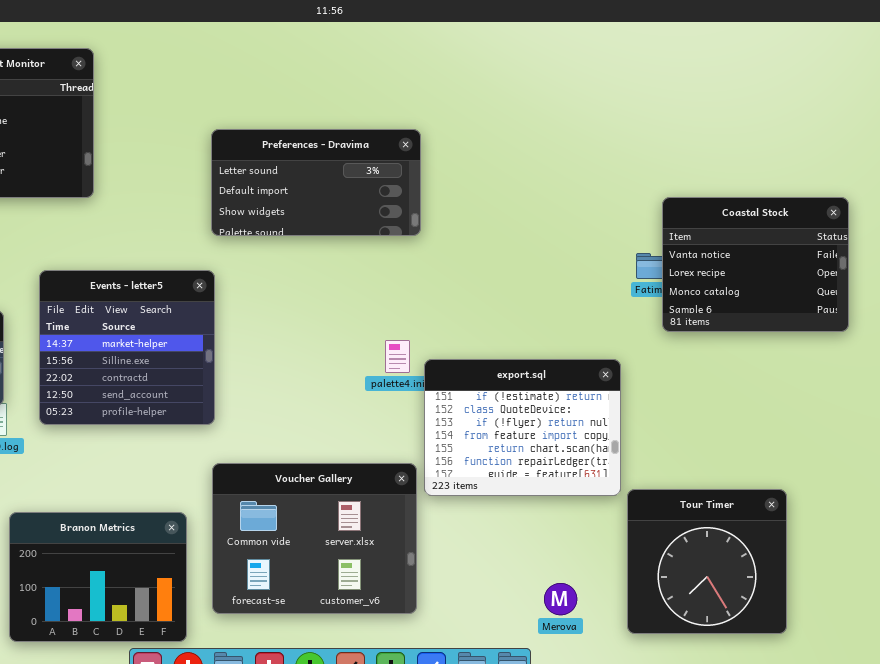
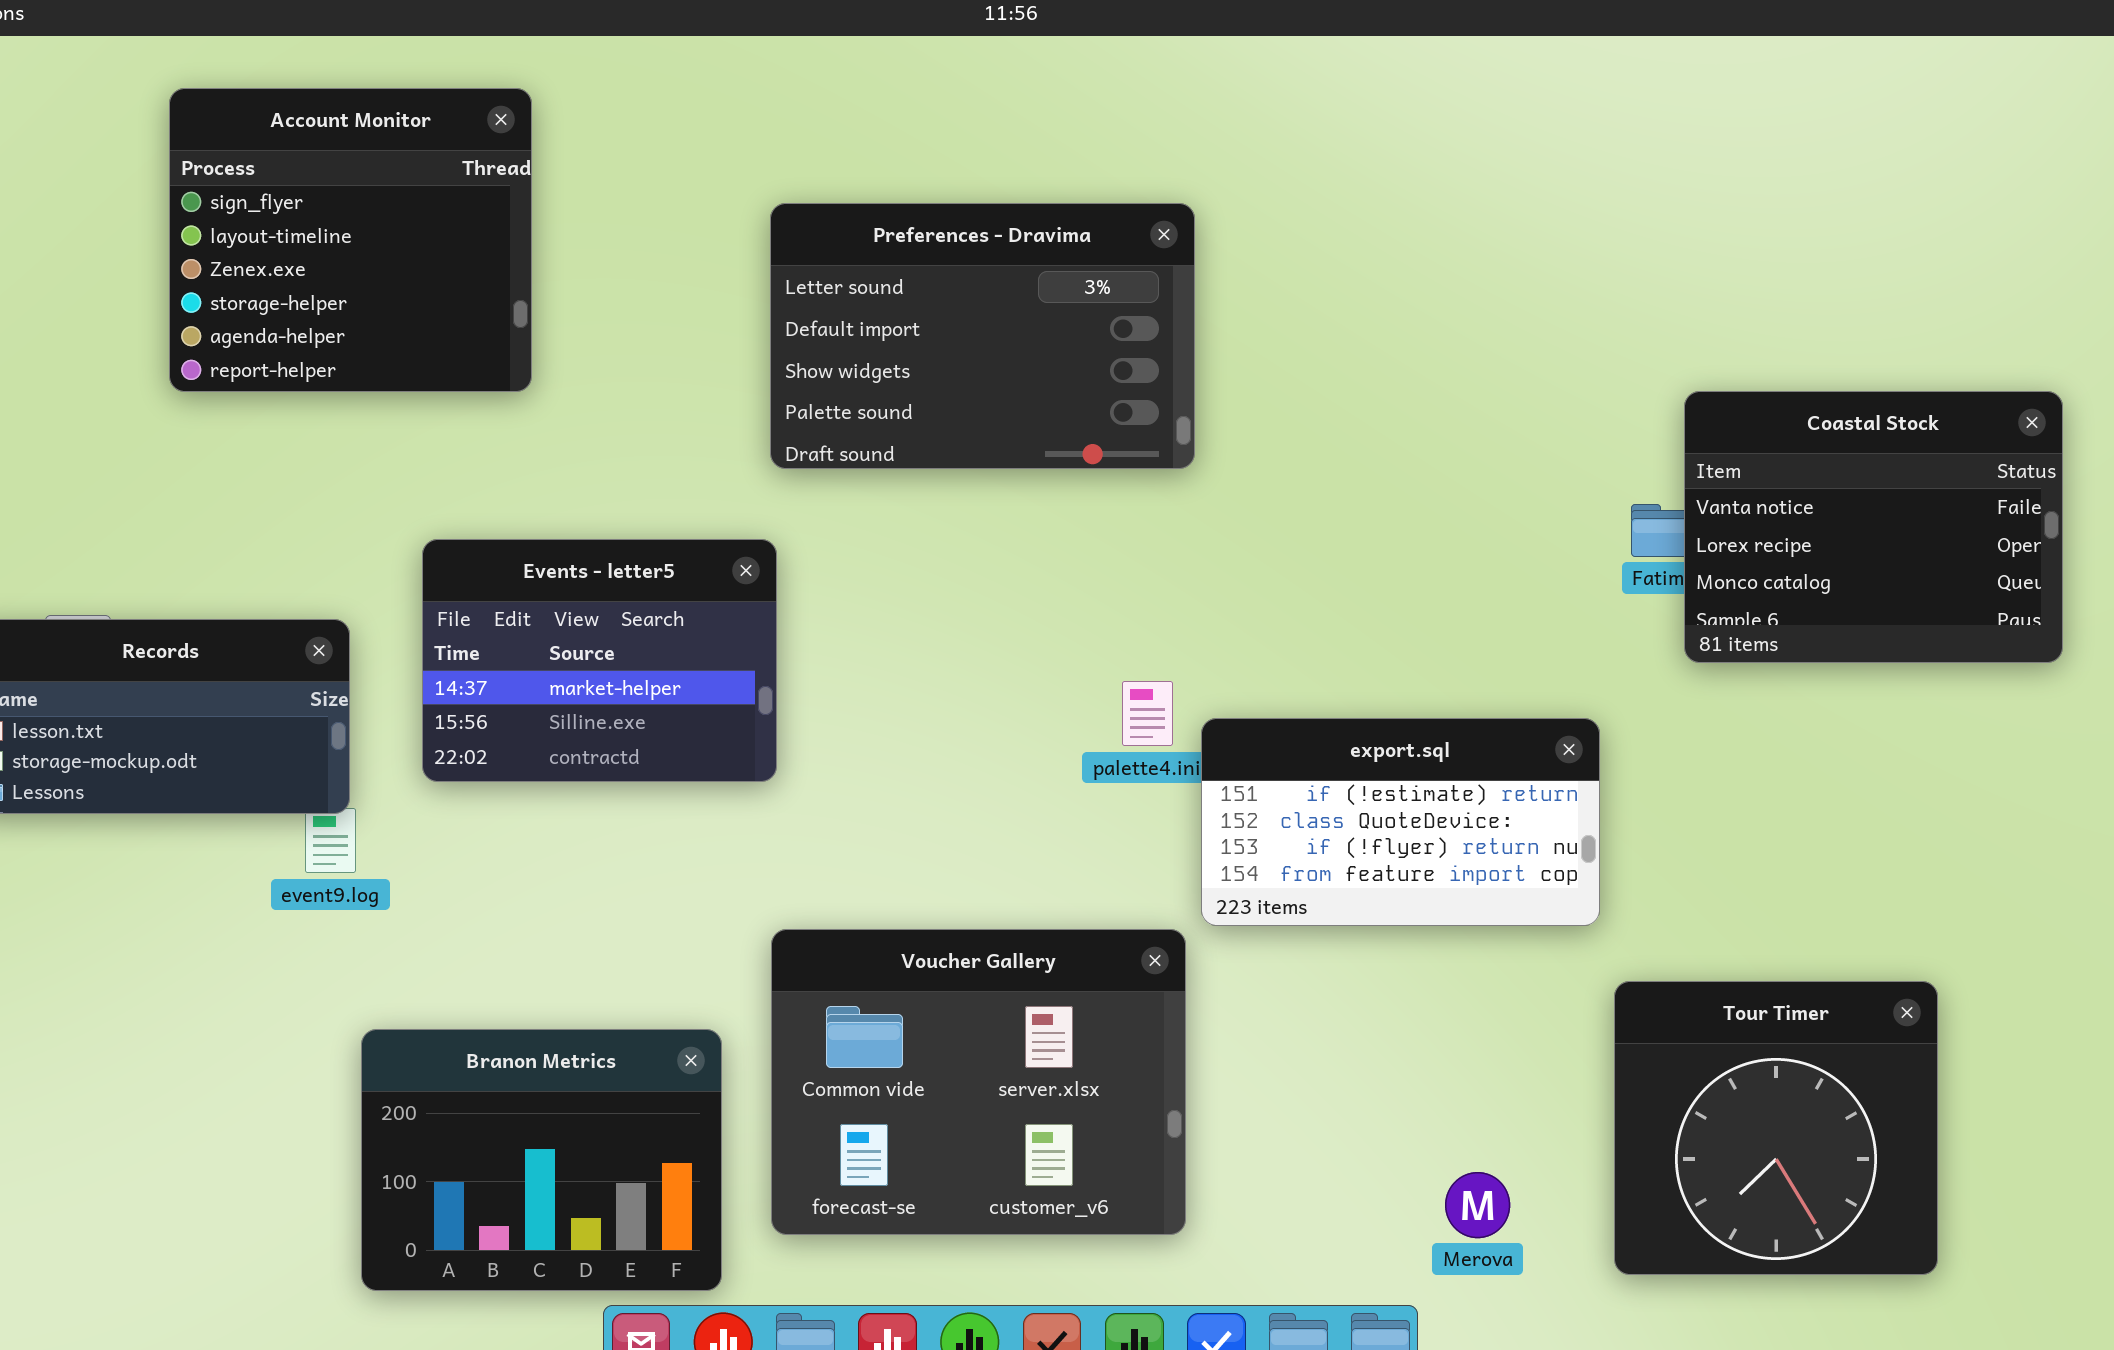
Preferences - Dravima: [211,129,421,236] -> [770,203,1195,469], resized
Events - letter5: [39,270,215,425] -> [422,539,777,782], resized
export.sql: [424,359,621,496] -> [1201,718,1600,926], resized

